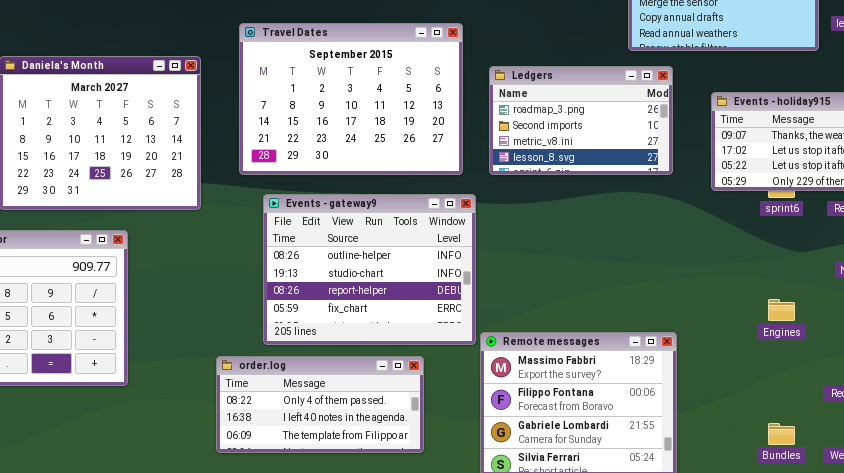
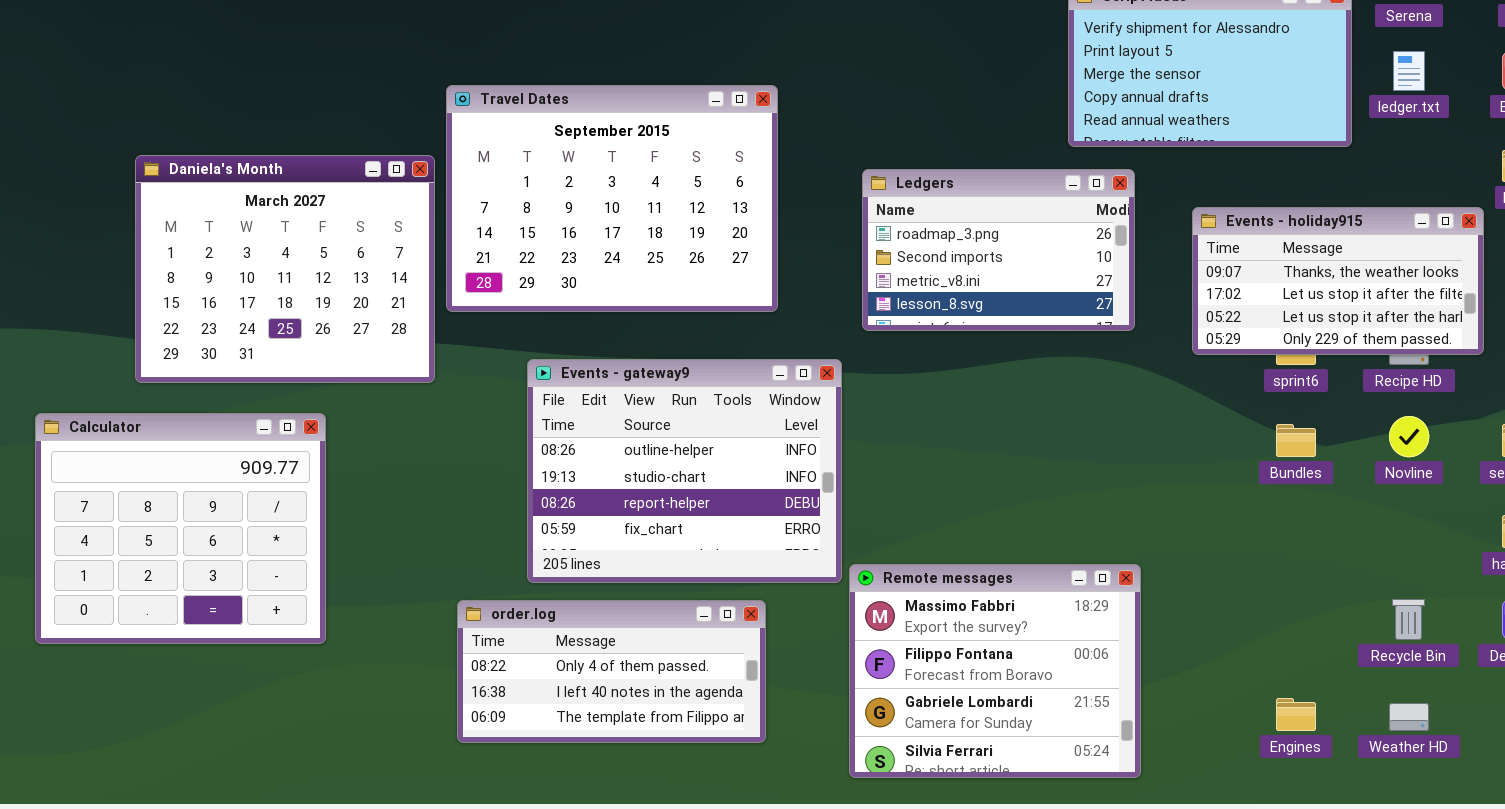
Travel Dates: [239,23,463,175] -> [446,85,778,312], moved
Engines: [768,299,795,321] -> [1276,698,1316,731], moved
Bundles: [768,423,795,445] -> [1276,424,1316,457], moved

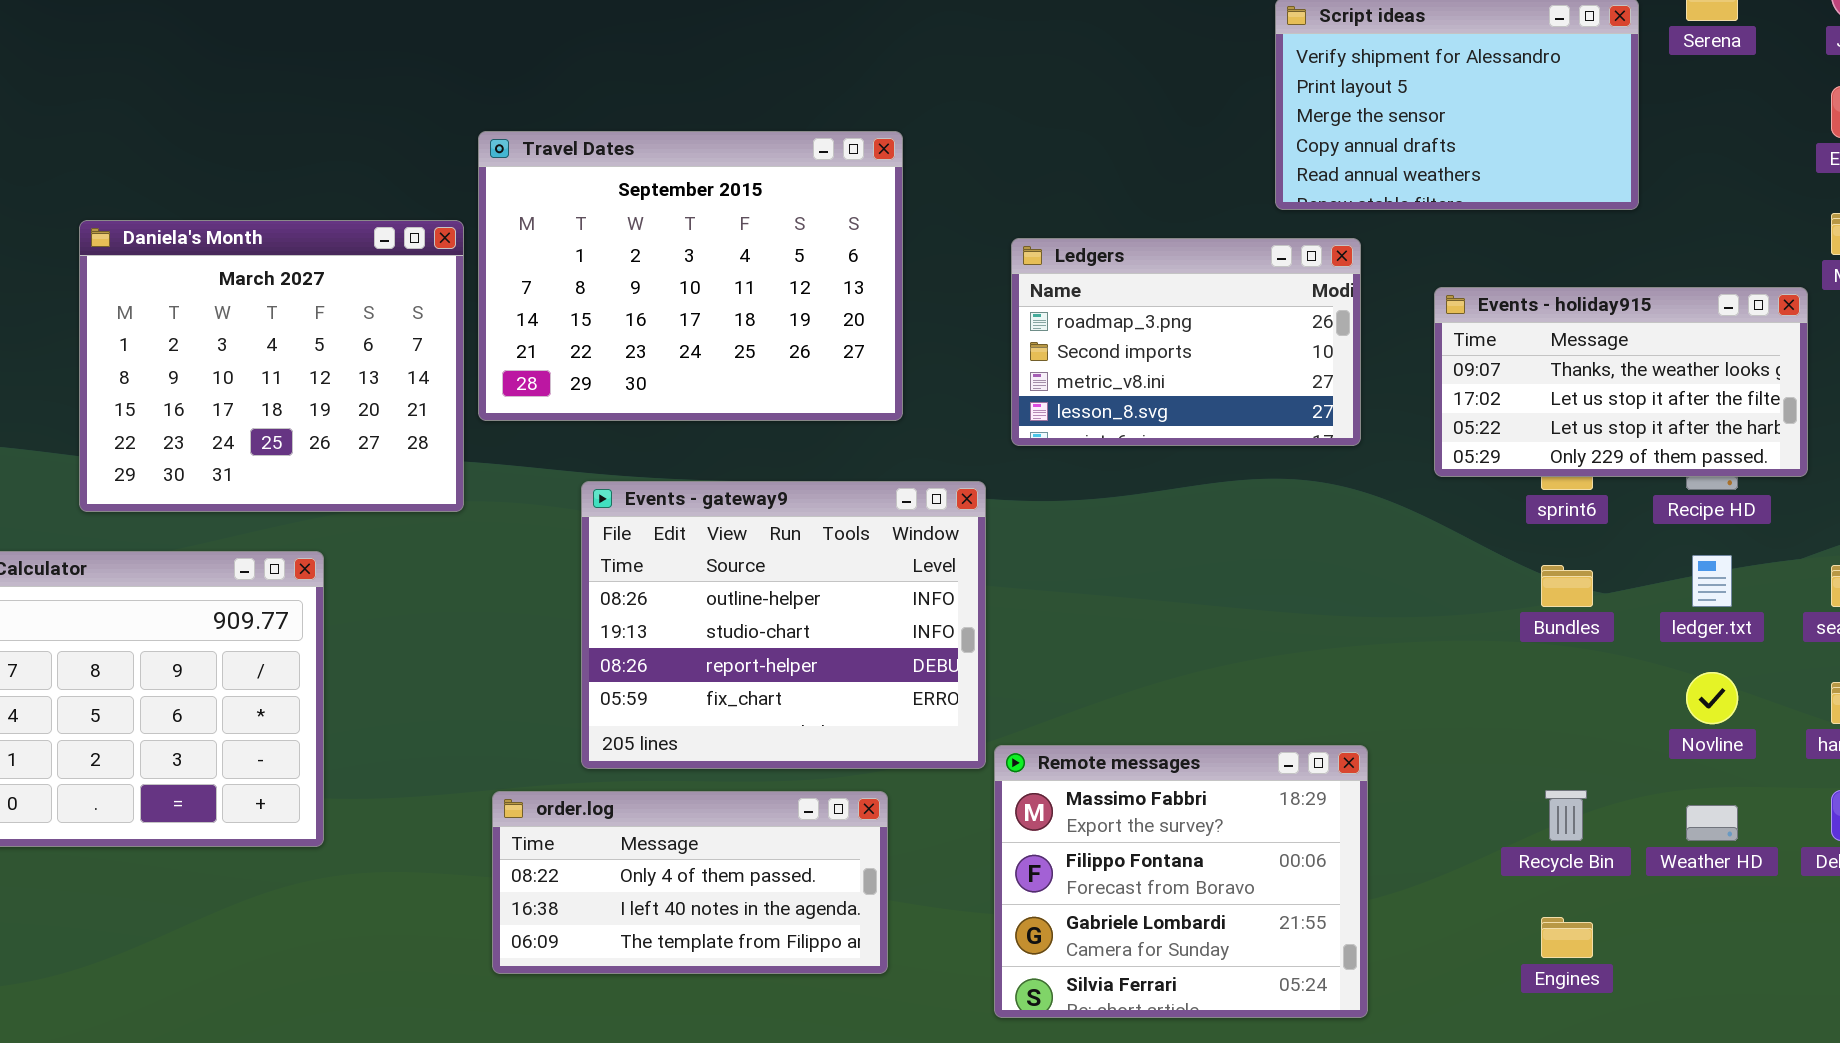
ledger.txt: [1393,51,1425,91] -> [1692,555,1732,607], moved
Novline: [1389,416,1429,457] -> [1686,672,1738,724], moved
Recycle Bin: [1392,599,1425,640] -> [1545,790,1587,841], moved
Weather HD: [1389,703,1429,731] -> [1686,805,1738,841], moved

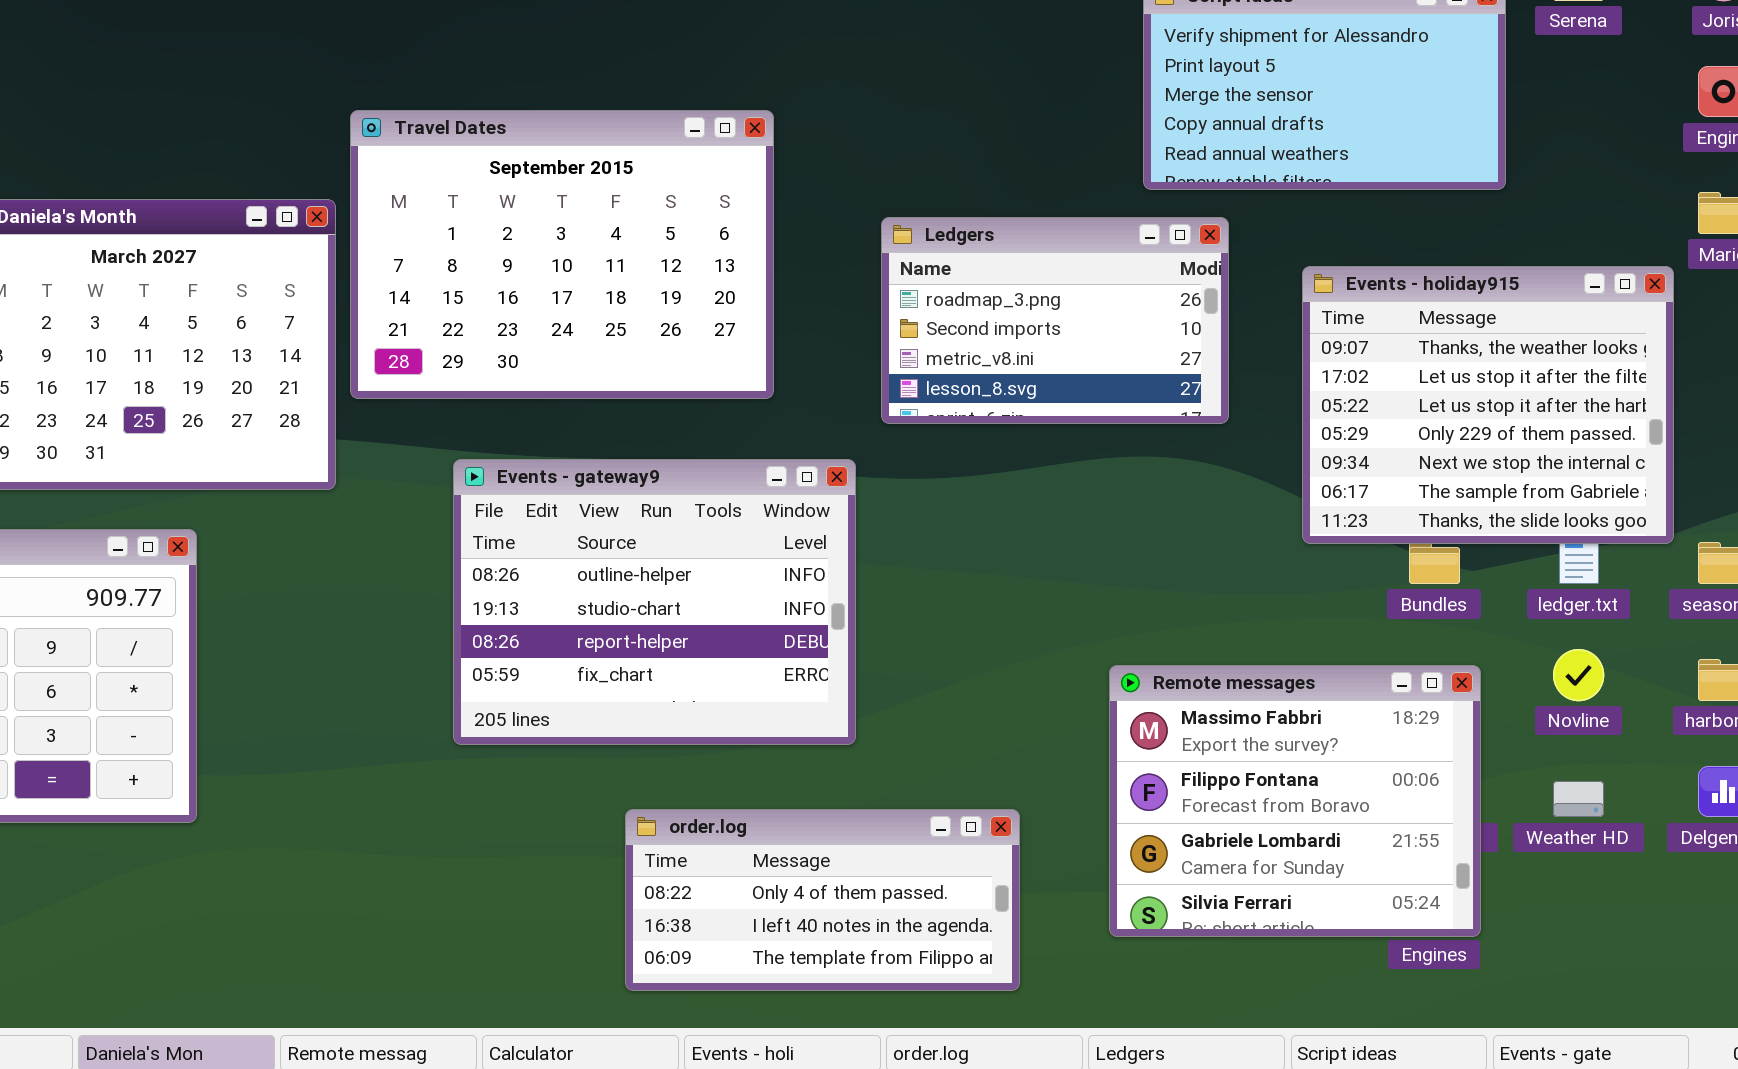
Events - holiday915: [1434,287,1808,477] -> [1302,266,1674,544], resized
Remote messages: [994,745,1368,1018] -> [1109,665,1481,937], moved
order.log: [492,791,888,974] -> [625,809,1020,991], moved

